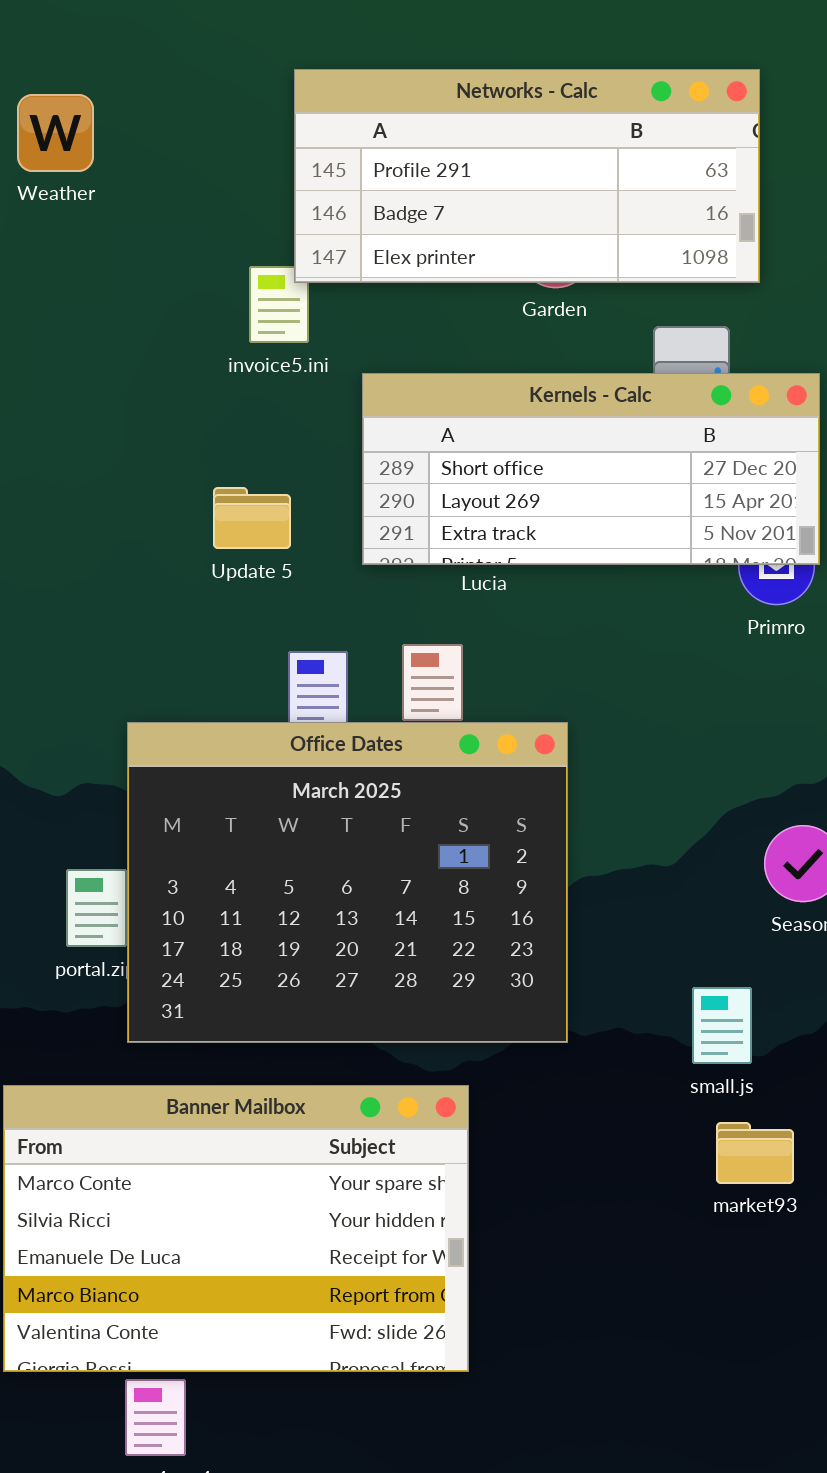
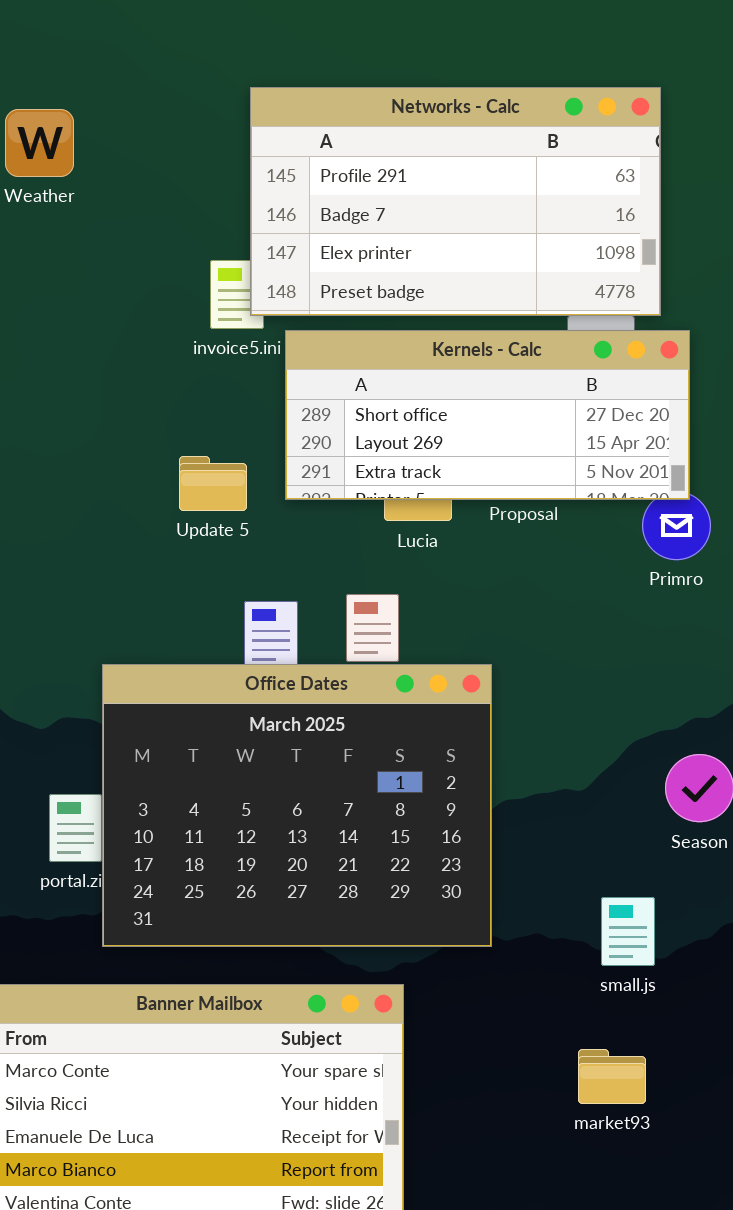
Networks - Calc: [294,69,760,283] -> [250,87,661,316], resized
Kernels - Calc: [362,373,820,565] -> [285,330,690,500], moved
market93: [716,1122,794,1184] -> [578,1049,646,1104], moved

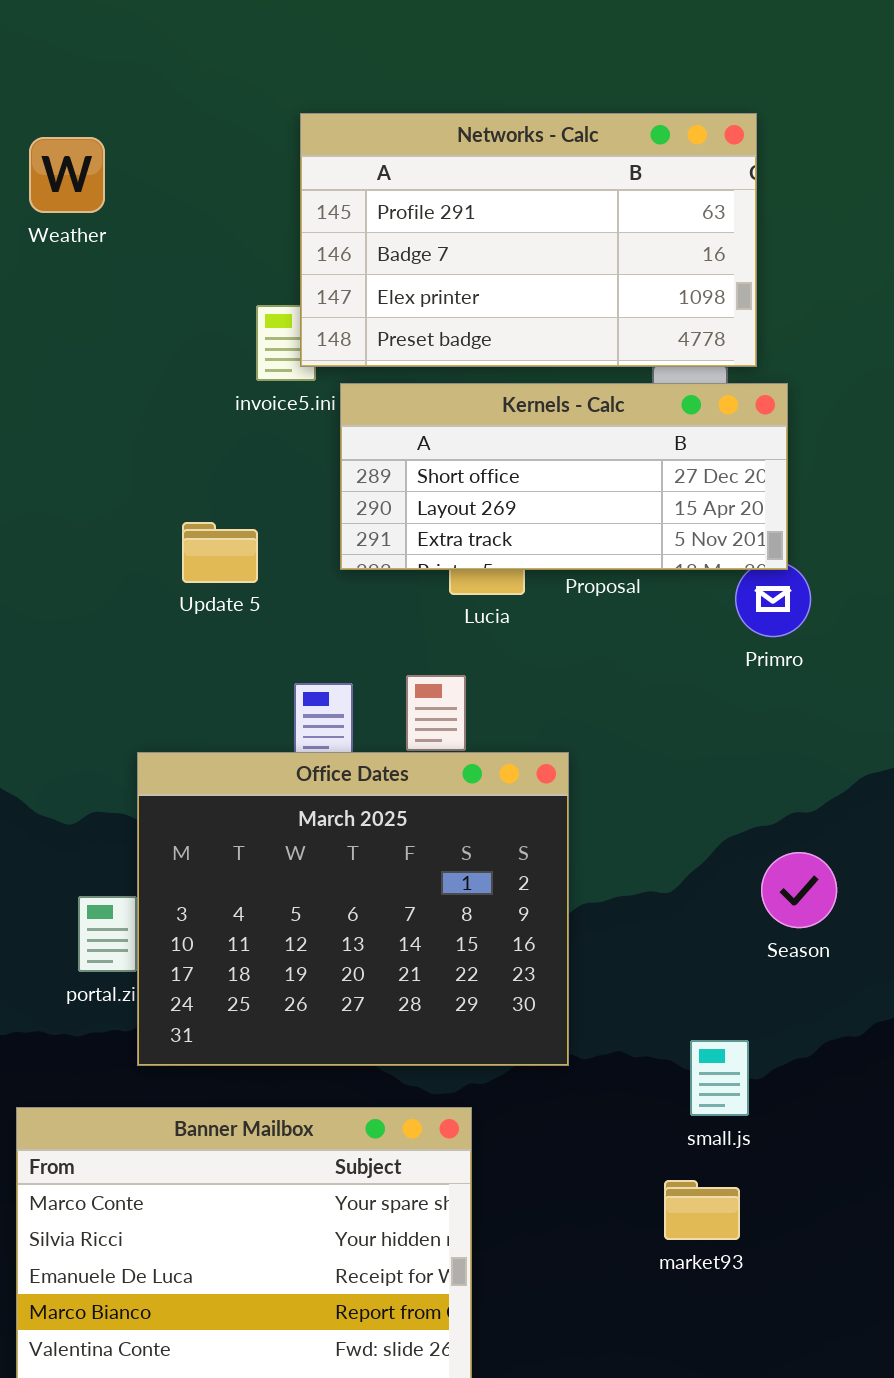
Update 5: [179,456,247,511] -> [182,522,258,583], moved
small.js: [601,897,655,966] -> [690,1040,749,1116], moved

